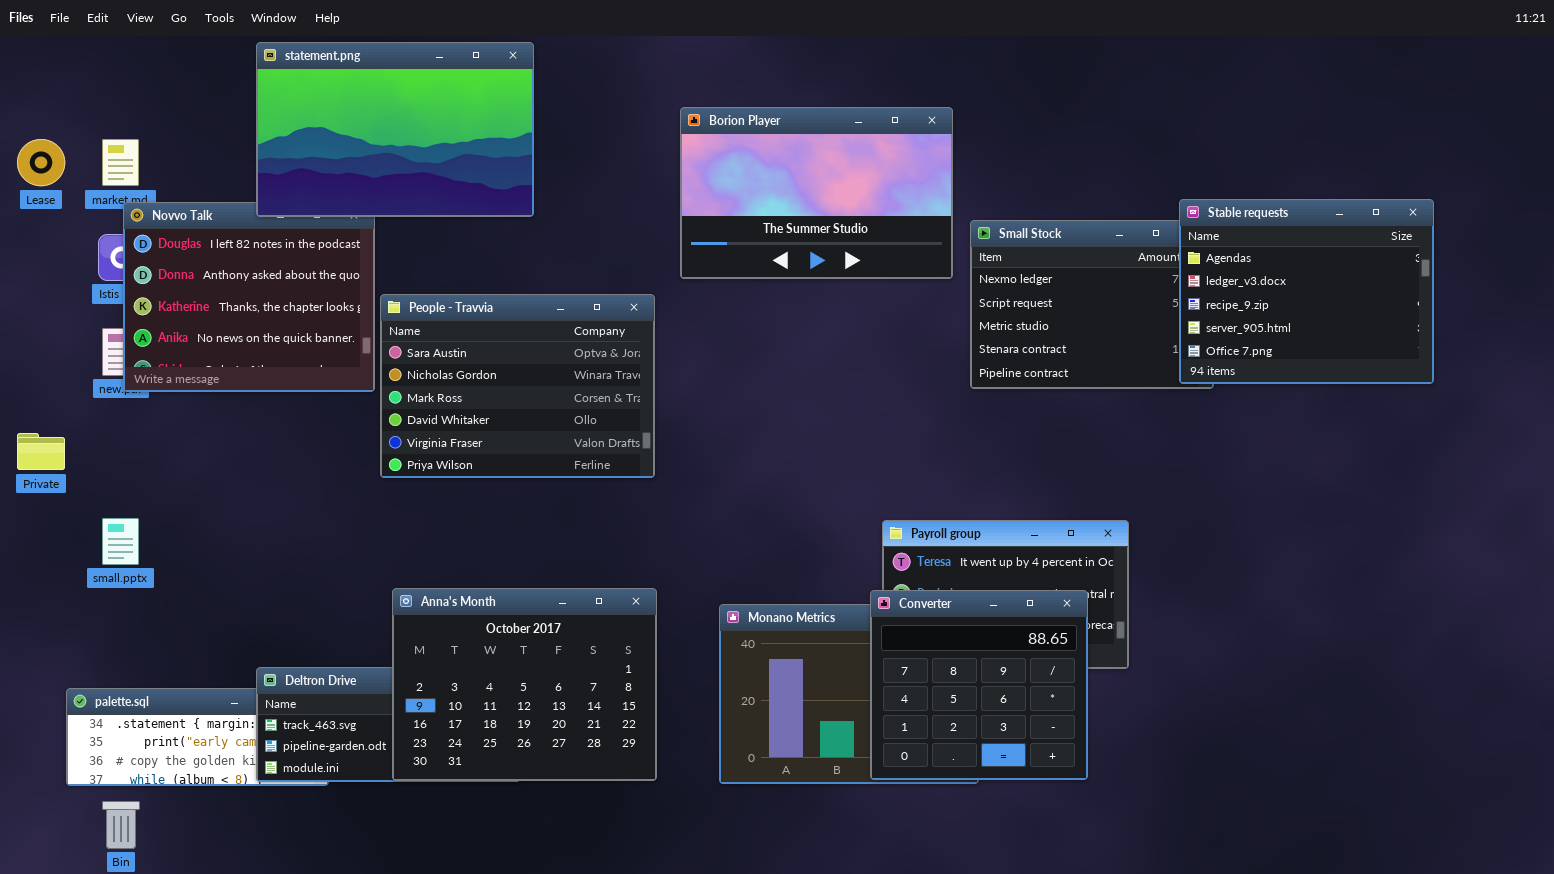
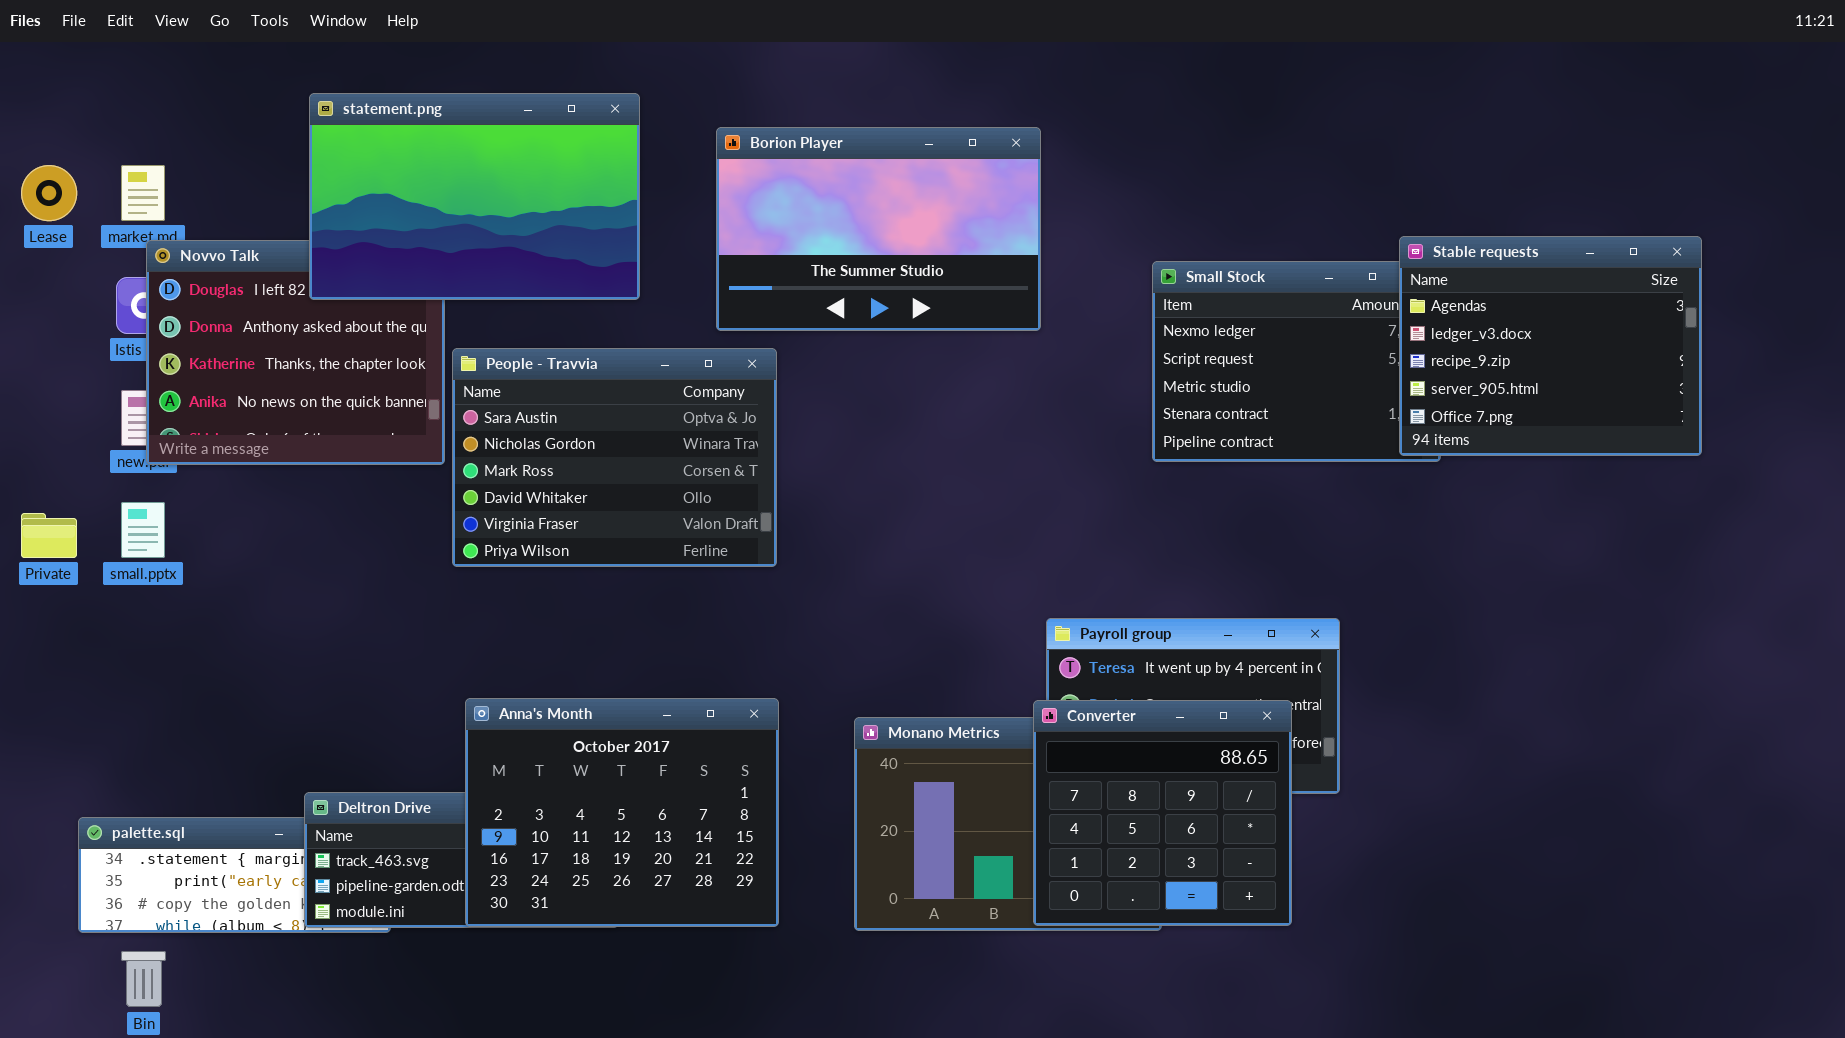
statement.png: [256,42,534,217] -> [309,93,640,300], moved
Borion Player: [680,107,953,279] -> [716,127,1041,331], moved
small.pptx: [102,518,139,565] -> [121,502,165,558], moved

